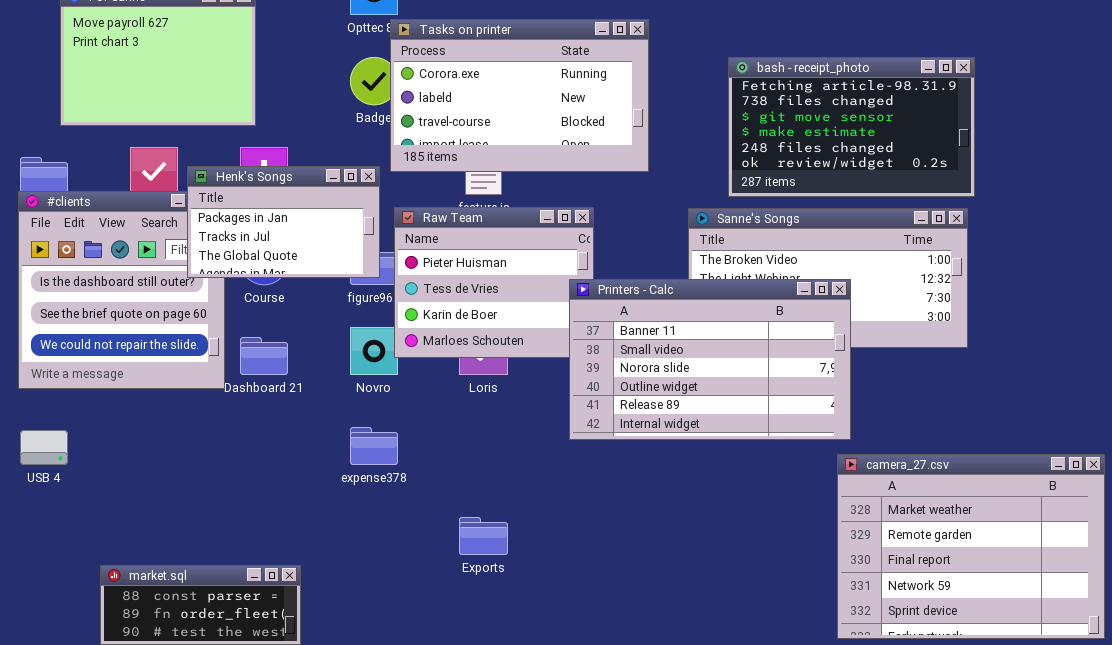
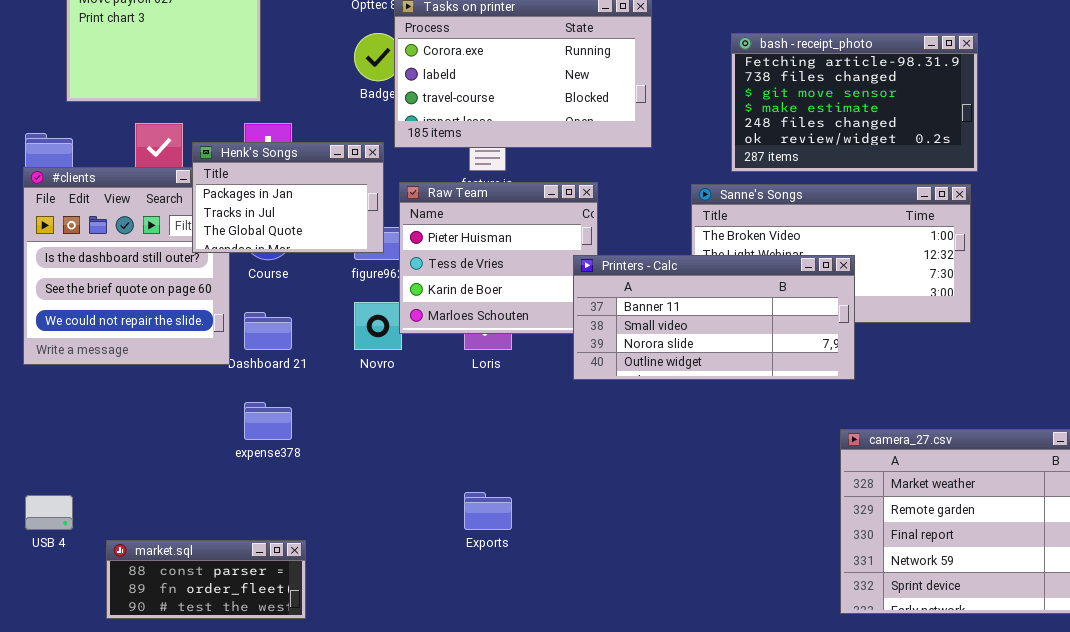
Printers - Calc: [569,279,851,440] -> [573,255,855,380], resized
expense378: [350,427,398,465] -> [244,402,292,440], moved
USB 4: [20,430,68,465] -> [25,495,73,530], moved

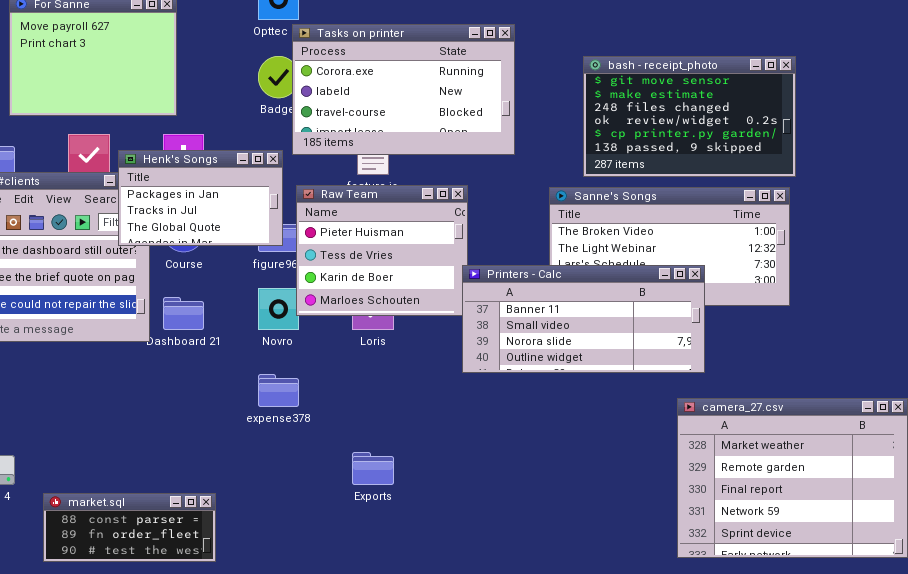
bash - receipt_photo: [731,33,978,172] -> [583,56,796,177], scrolled down 2 rows
Printers - Calc: [573,255,855,380] -> [462,265,705,373], moved
expense378: [244,402,292,440] -> [258,374,299,407], moved

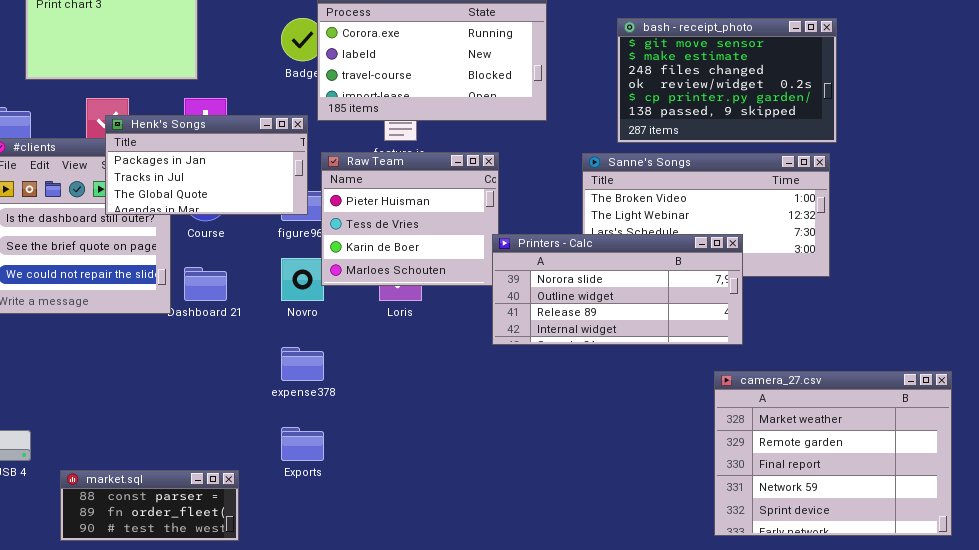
Henk's Songs: [118,150,283,246] -> [105,115,308,215], resized
Printers - Calc: [462,265,705,373] -> [492,234,743,345], scrolled down 2 rows
Exports: [352,452,394,485] -> [281,427,324,461], moved

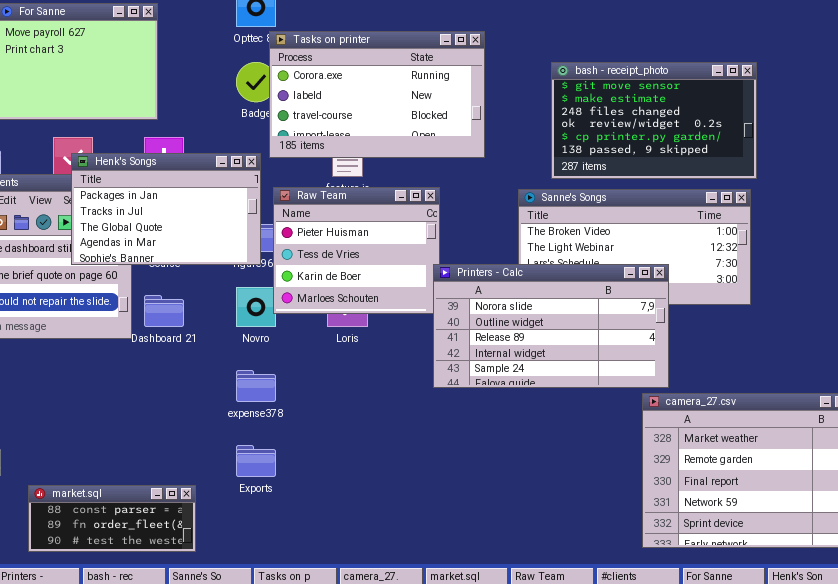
Henk's Songs: [105,115,308,215] -> [71,153,261,265], resized
Printers - Calc: [492,234,743,345] -> [433,264,669,388], resized

